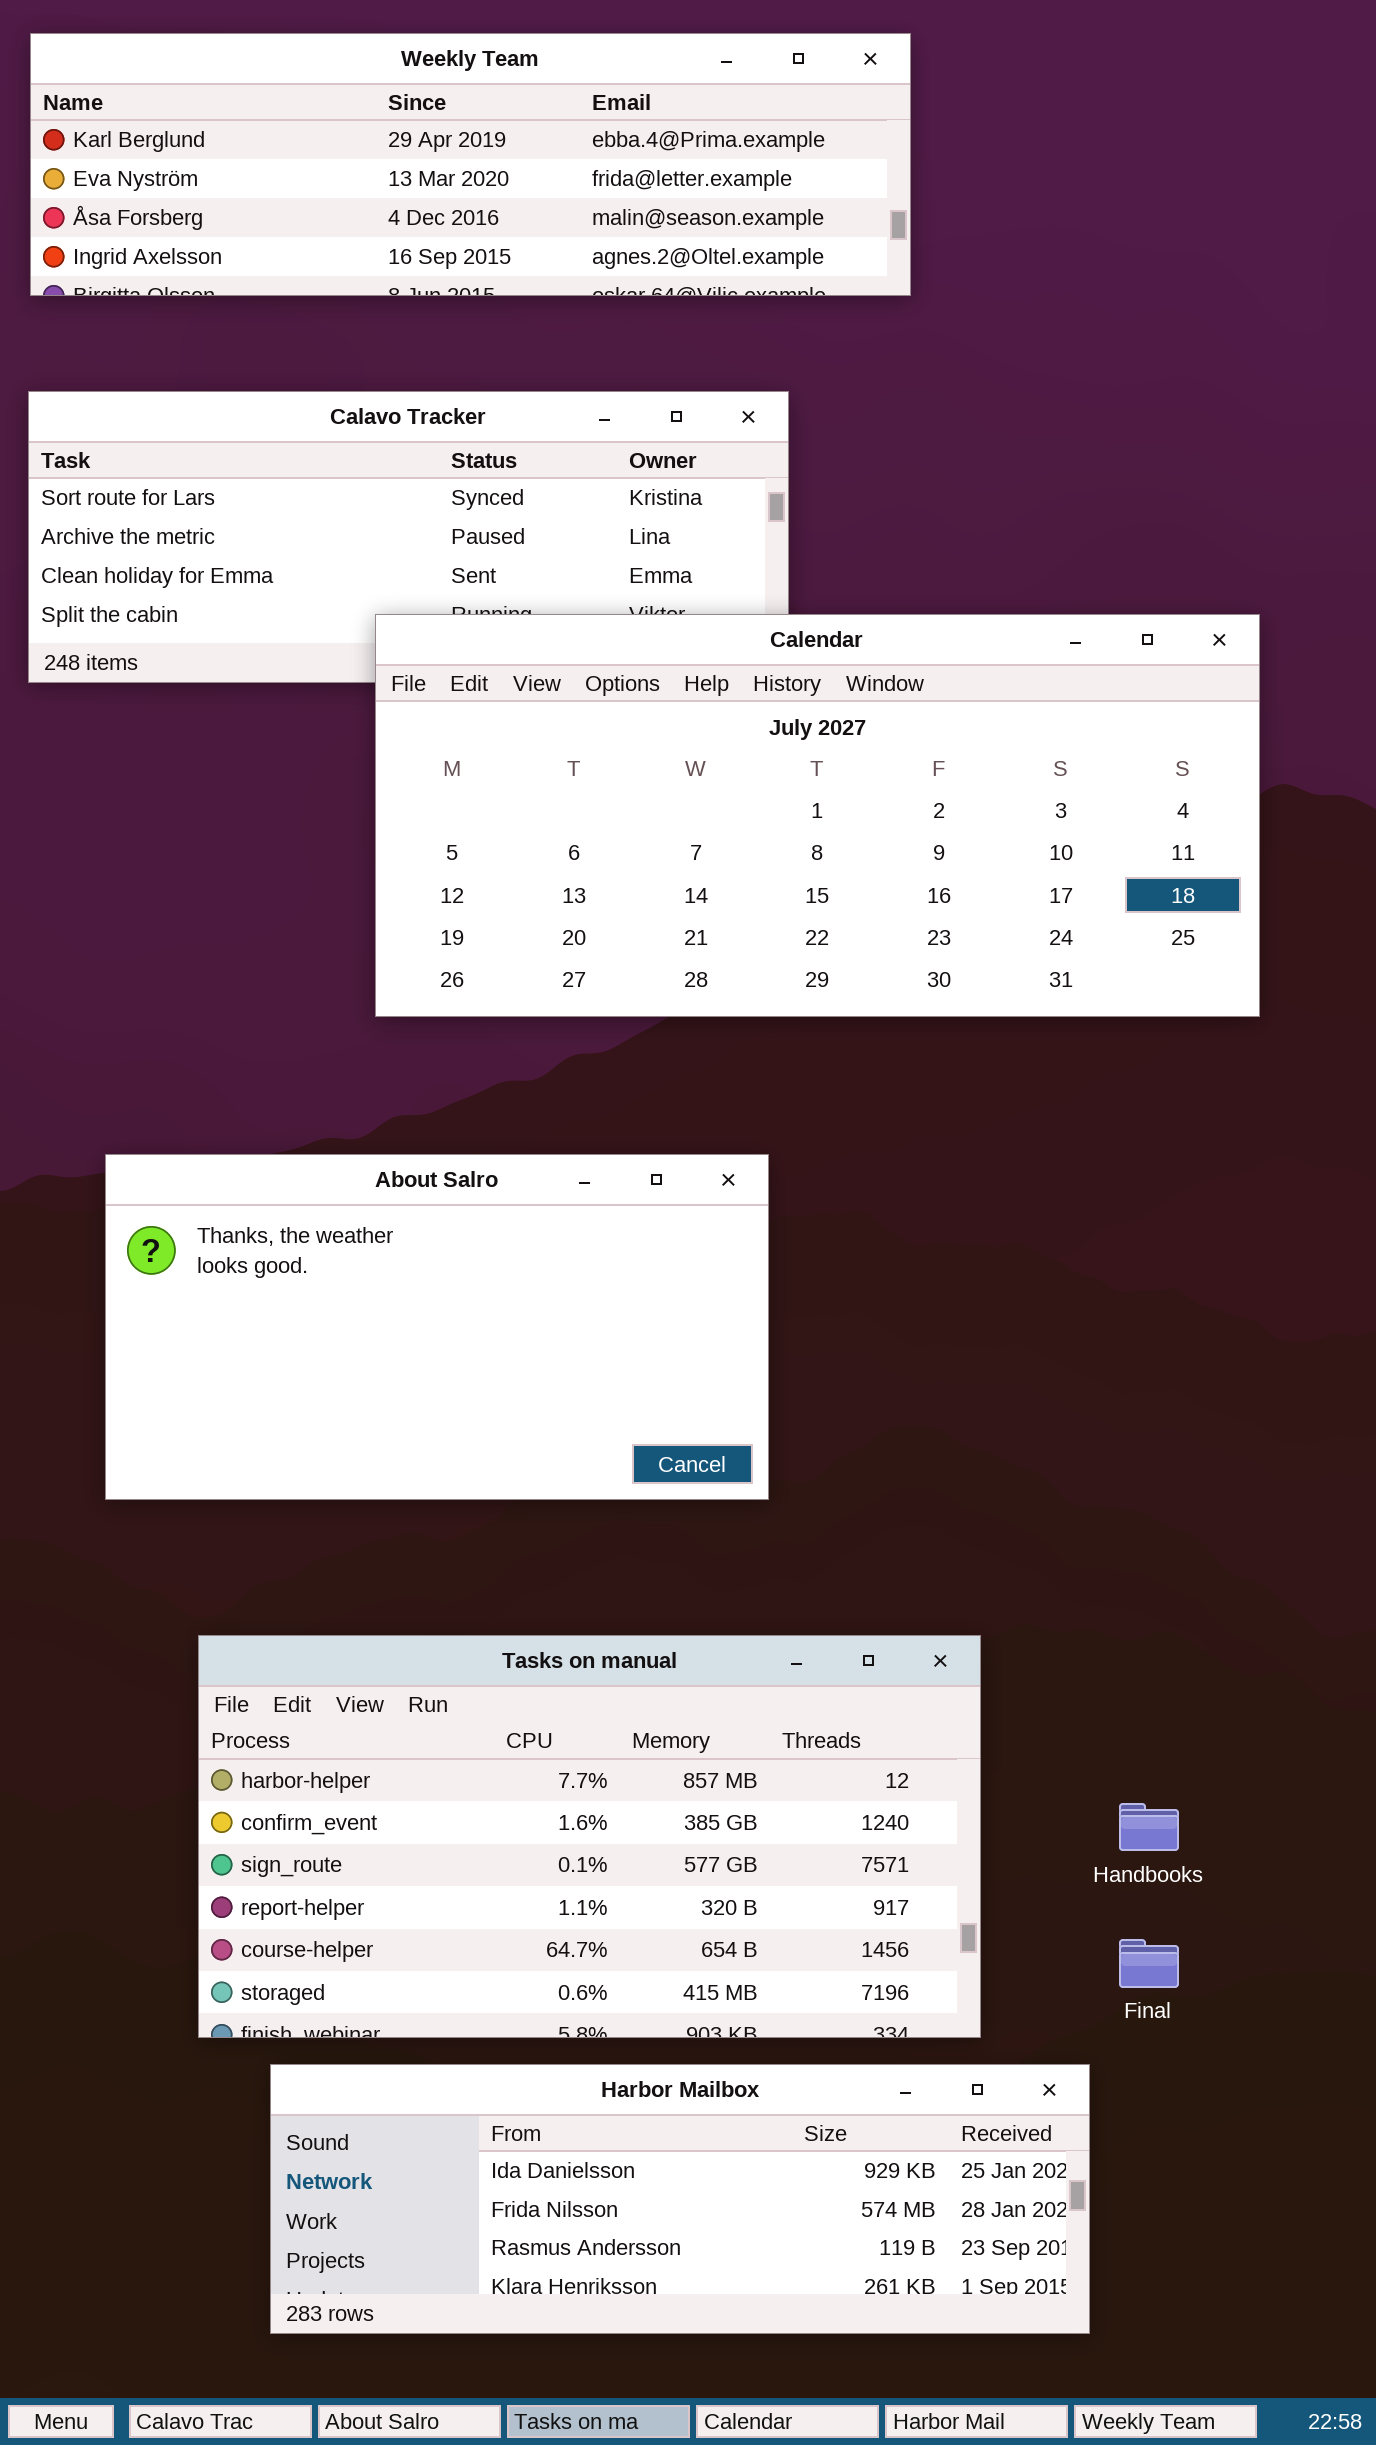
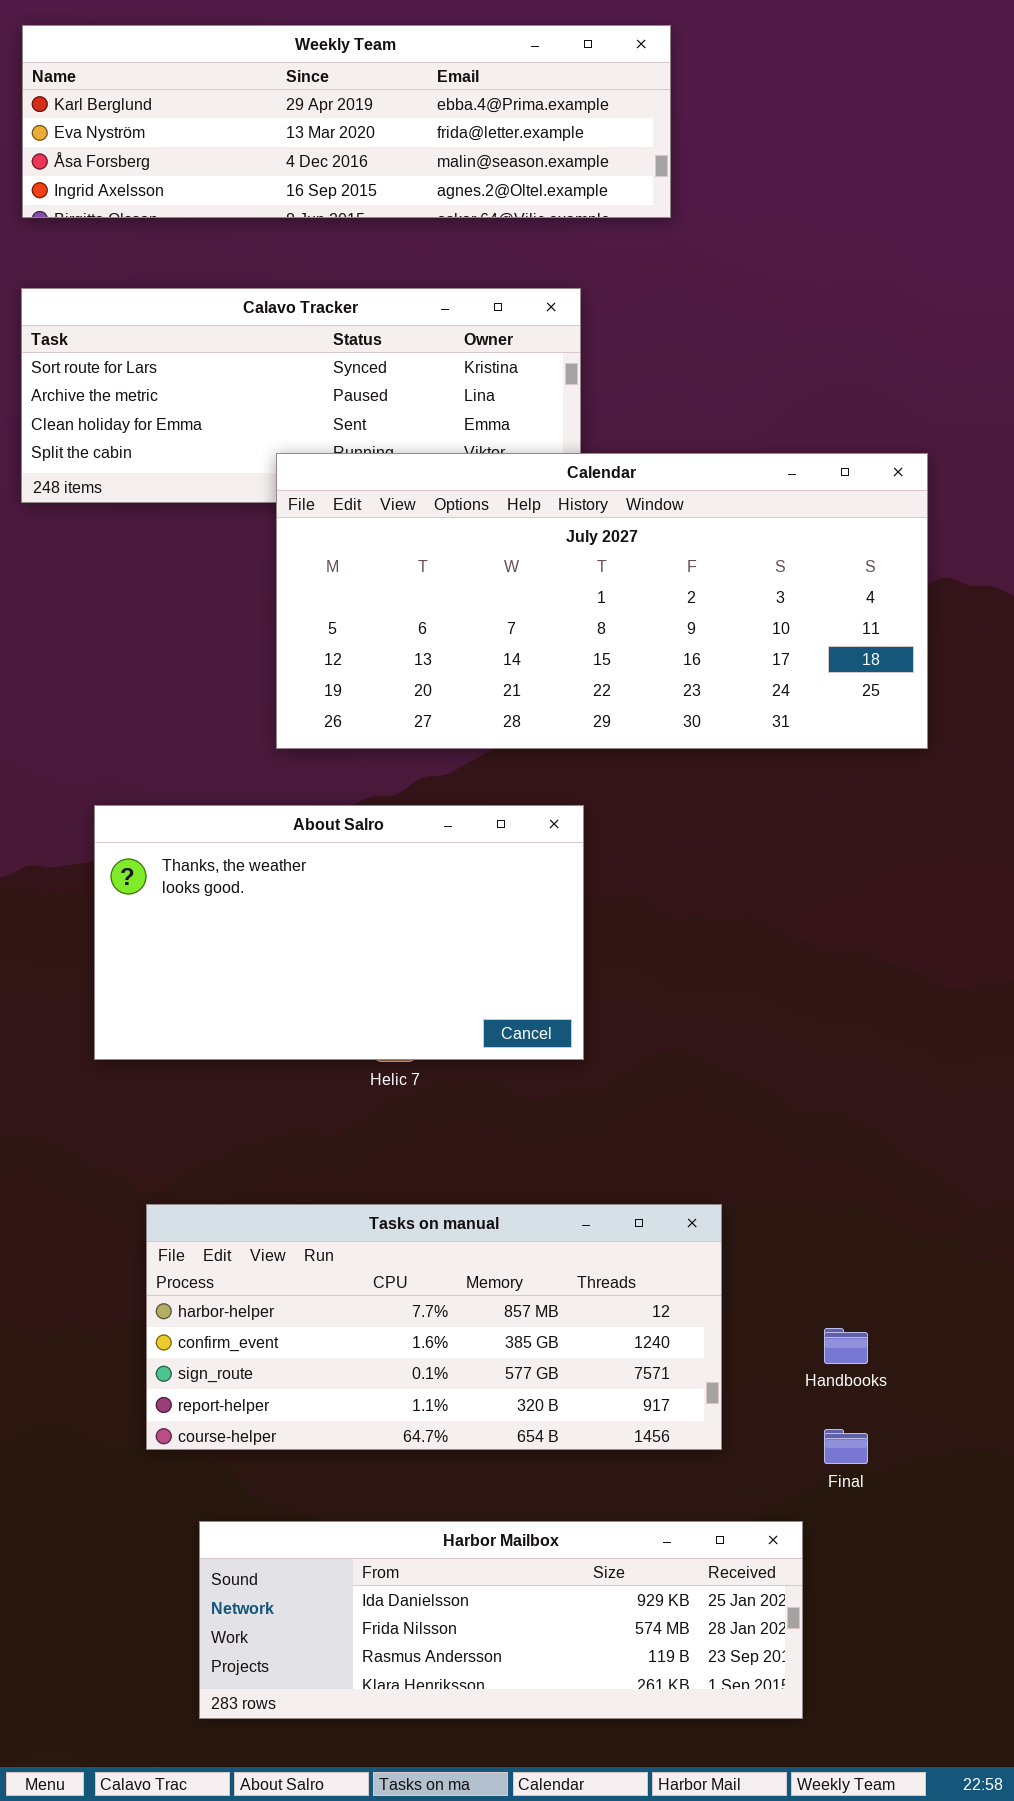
About Salro: [105,1154,769,1500] -> [94,805,584,1060], moved
Tasks on manual: [198,1635,981,2038] -> [146,1204,722,1450], resized

